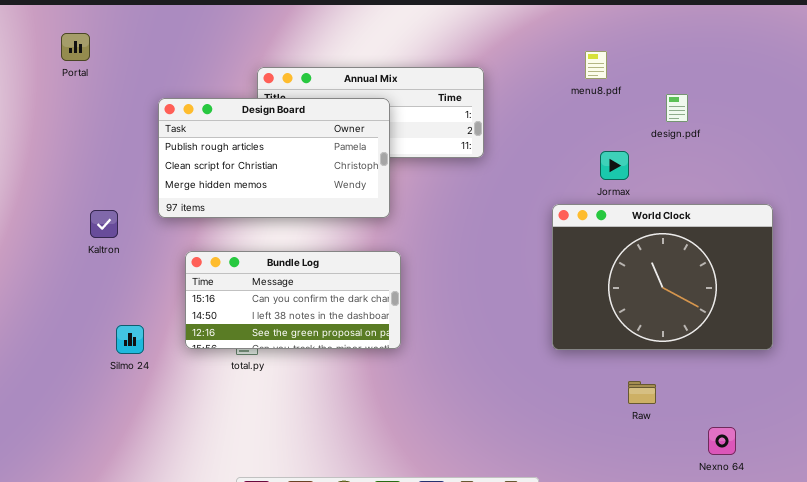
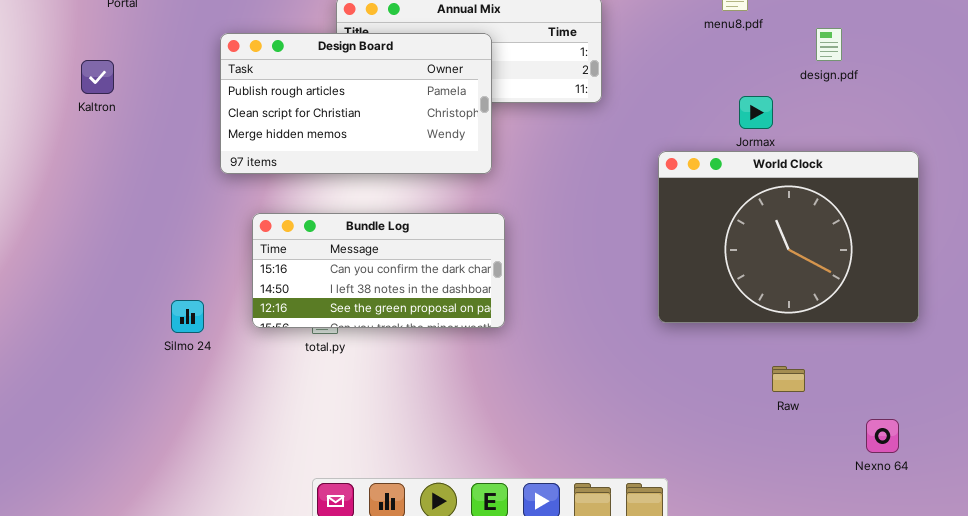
World Clock: [552,204,773,350] -> [658,151,919,323], moved
Kaltron: [90,210,118,238] -> [81,60,114,94], moved

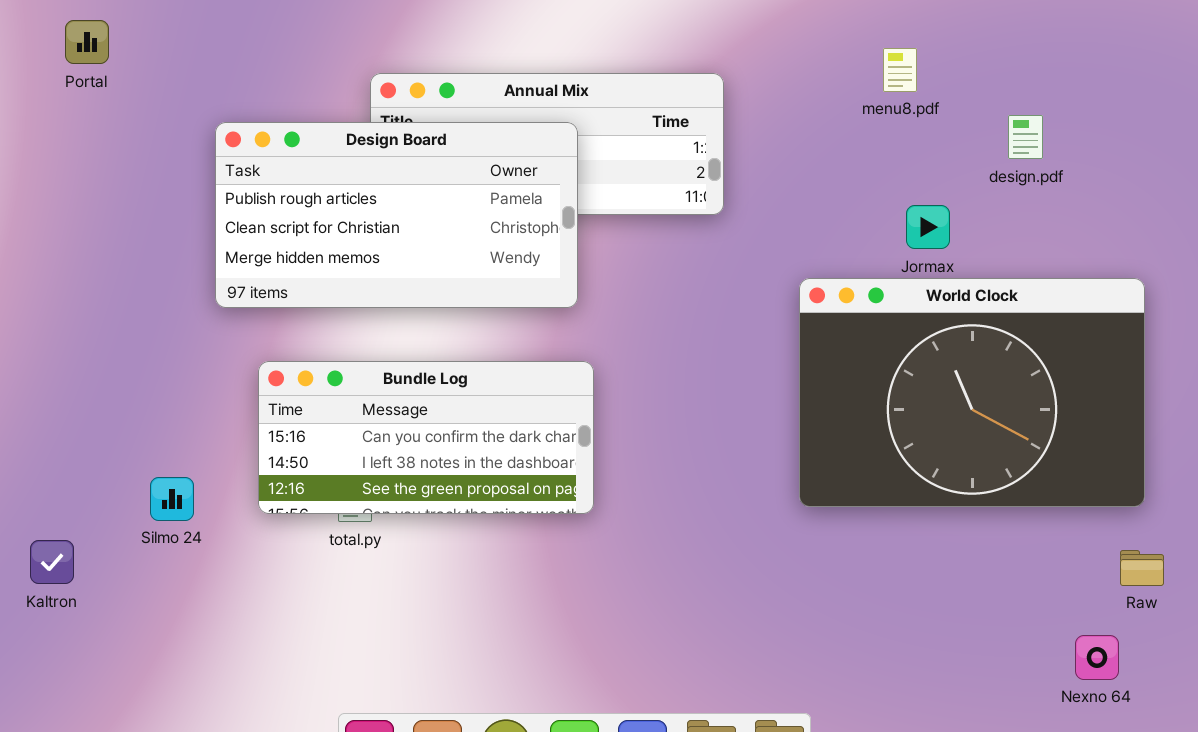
Kaltron: [81,60,114,94] -> [30,540,74,584], moved
Raw: [772,366,805,392] -> [1120,550,1164,586], moved

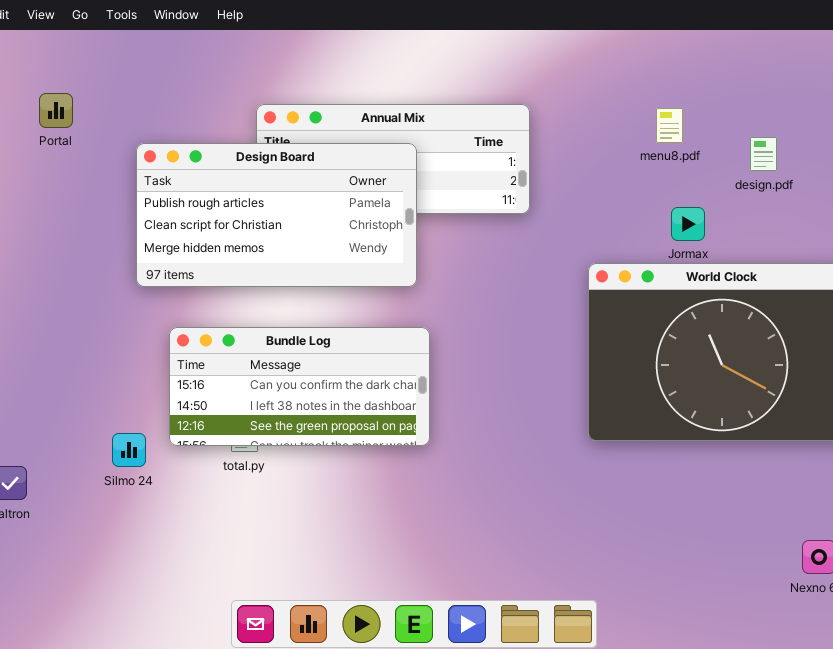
Portal: [65,20,109,64] -> [39,93,73,128], moved
menu8.pdf: [883,48,917,92] -> [656,108,683,143], moved
Silmo 24: [150,477,194,521] -> [112,433,146,467], moved

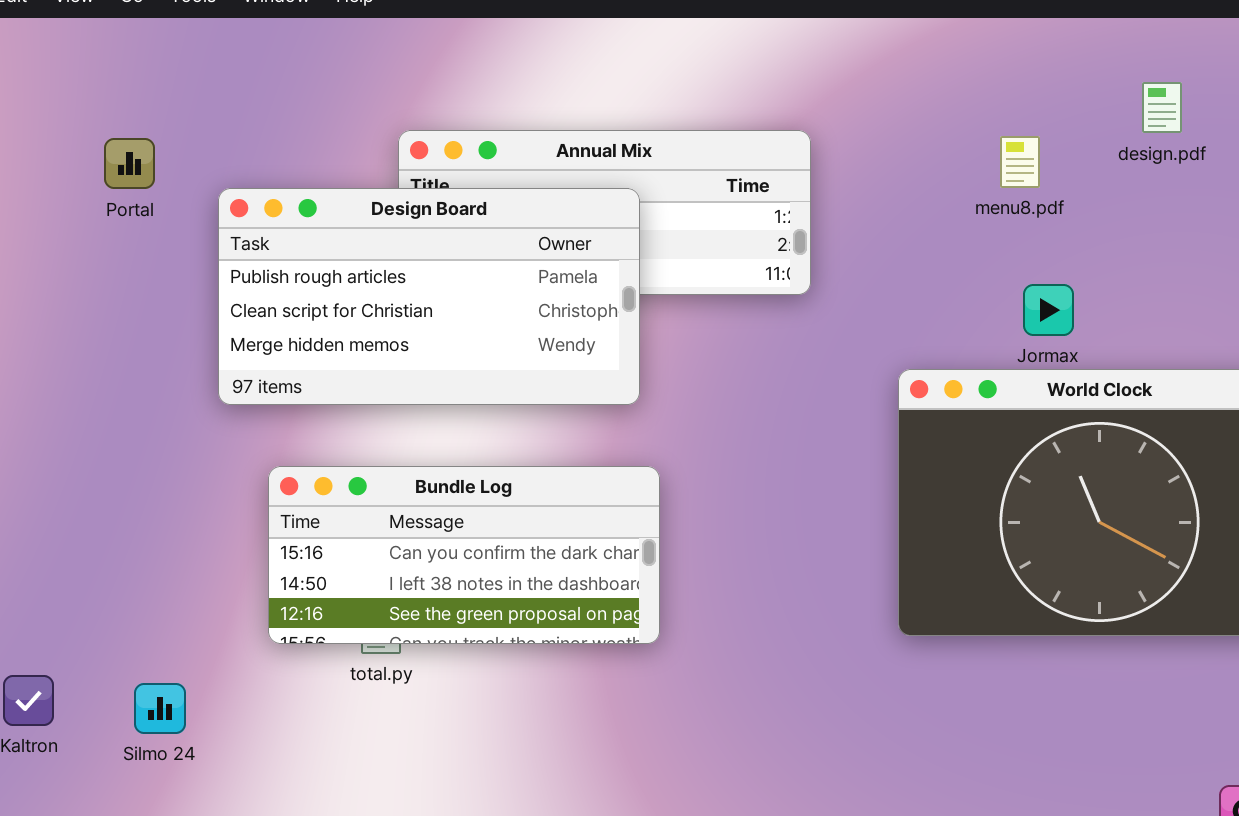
Portal: [39,93,73,128] -> [104,138,155,189], moved
design.pdf: [750,137,777,171] -> [1142,82,1182,133], moved
Silmo 24: [112,433,146,467] -> [134,683,186,734], moved

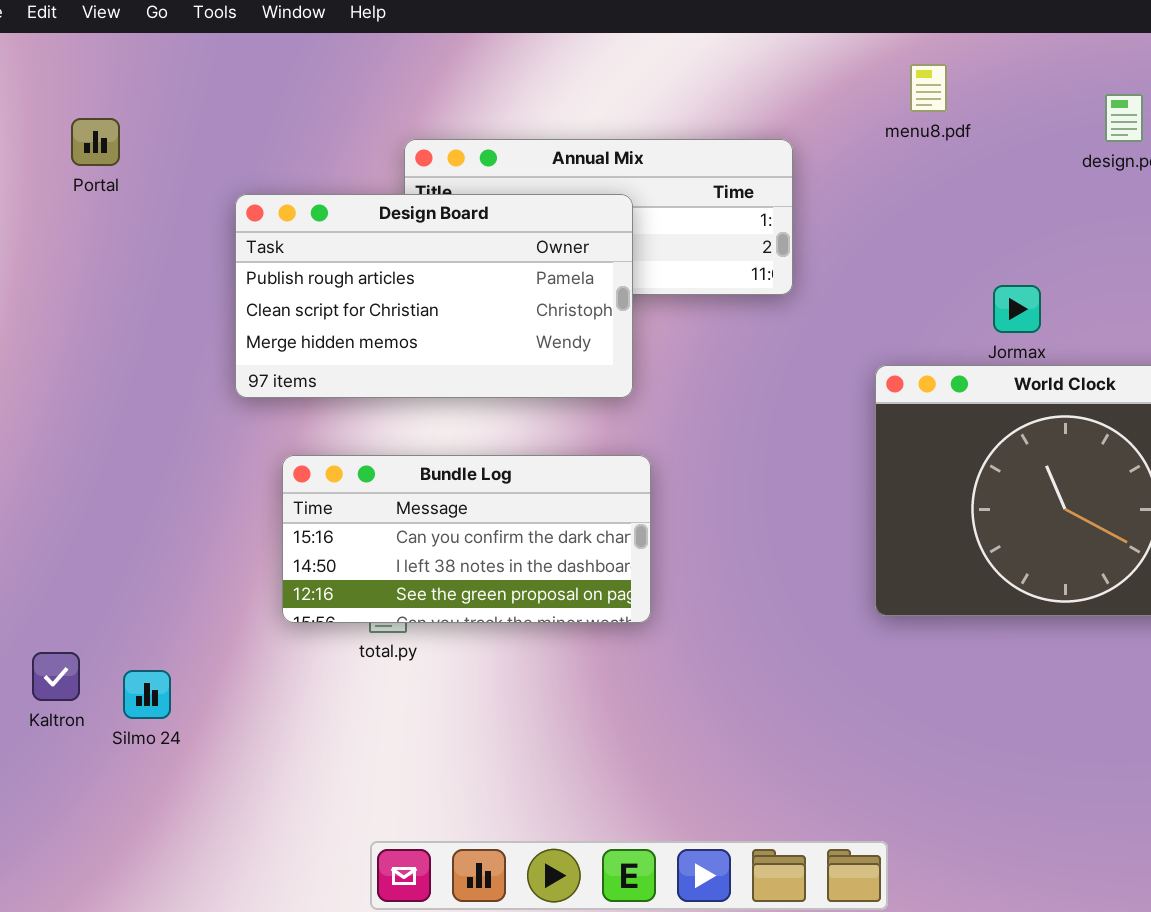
menu8.pdf: [1000,136,1040,188] -> [910,64,947,112], moved
Portal: [104,138,155,189] -> [71,118,120,166], moved
Silmo 24: [134,683,186,734] -> [123,670,171,719], moved

